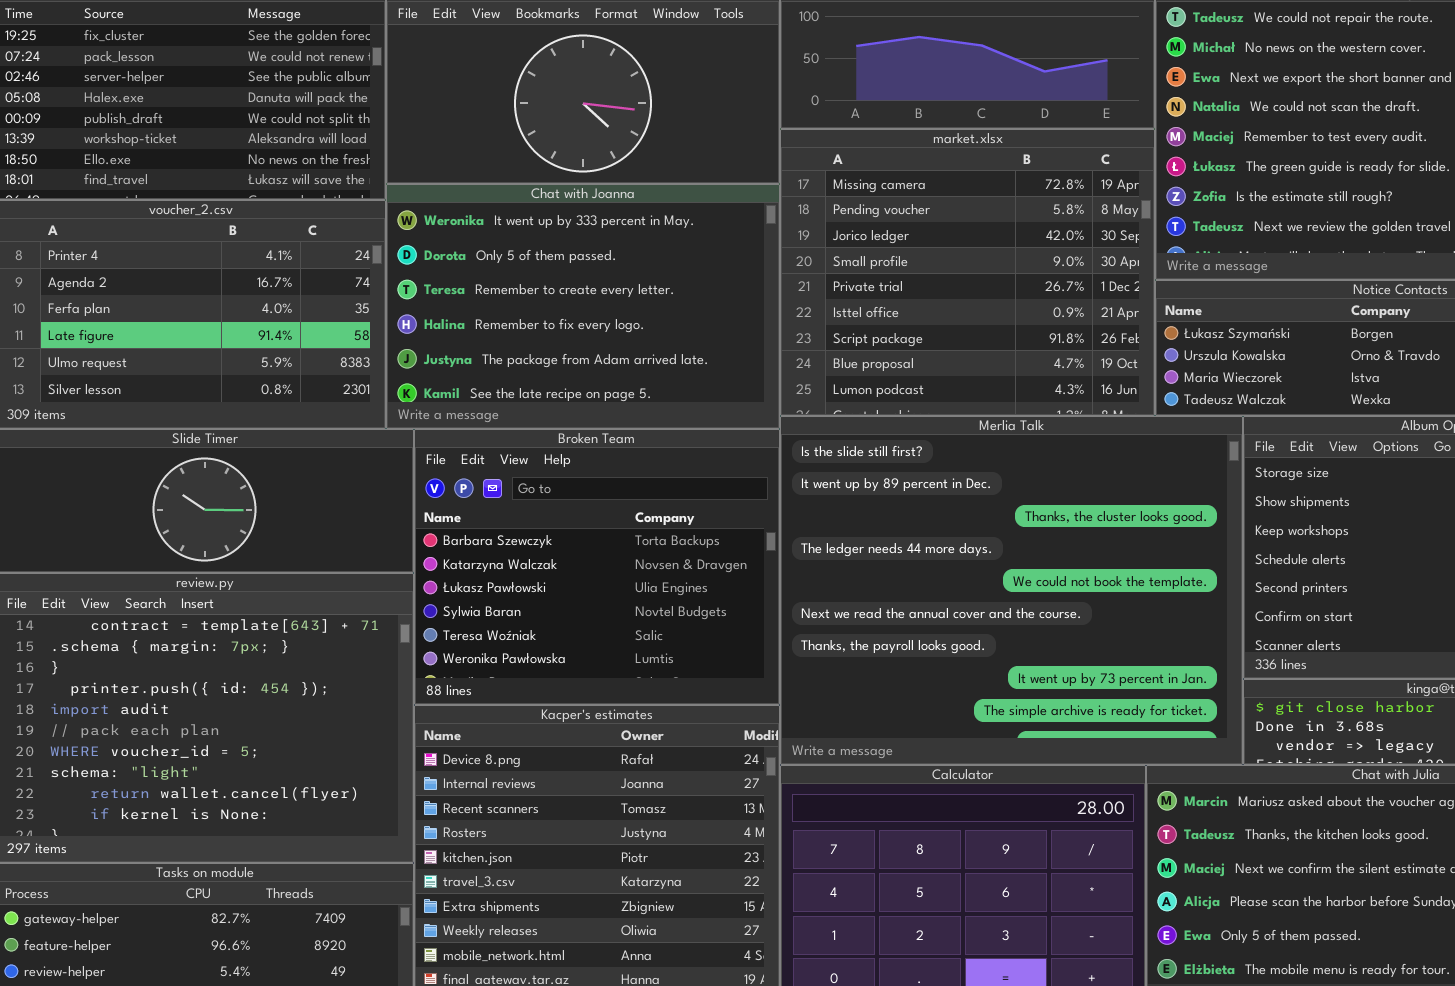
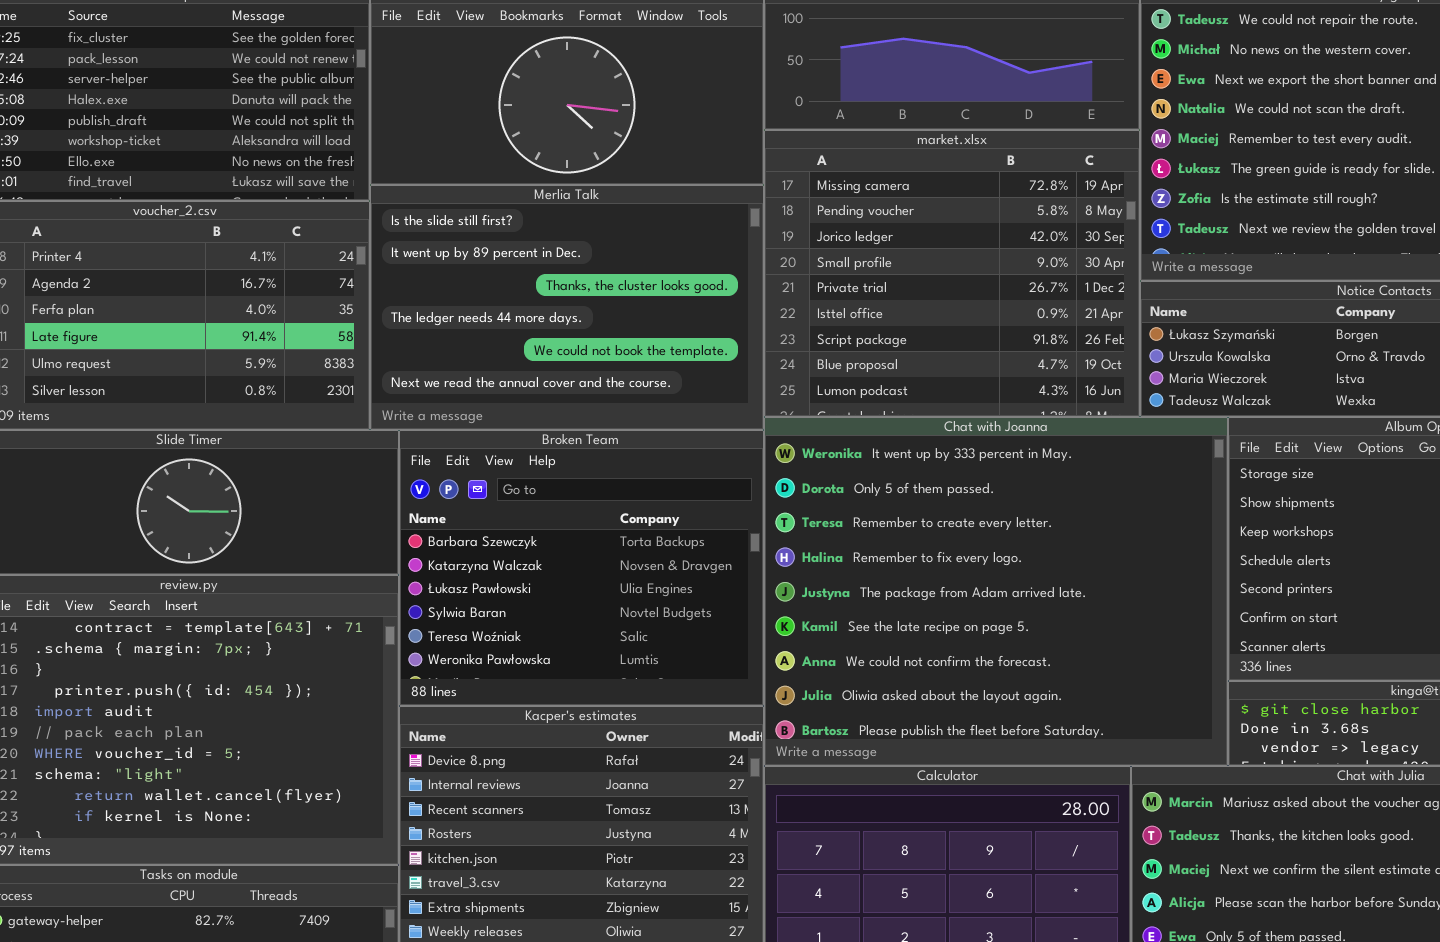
Chat with Joanna: [386,184,780,429] -> [764,417,1228,766], moved, resized
Merlia Talk: [780,416,1243,765] -> [370,185,764,430], moved, resized

